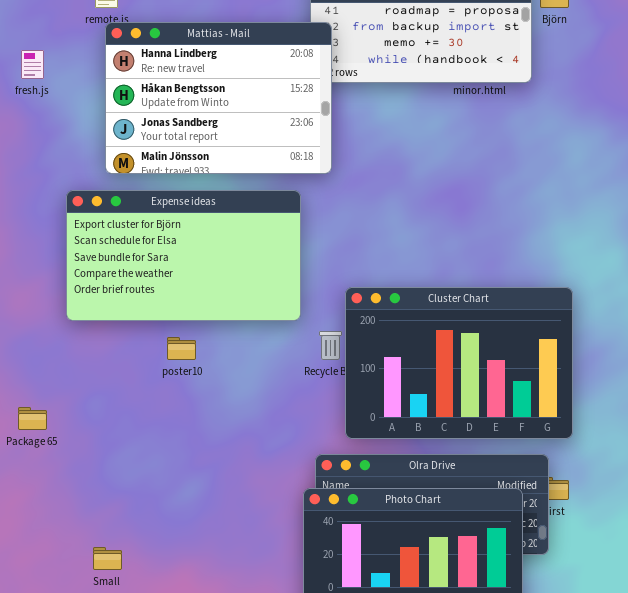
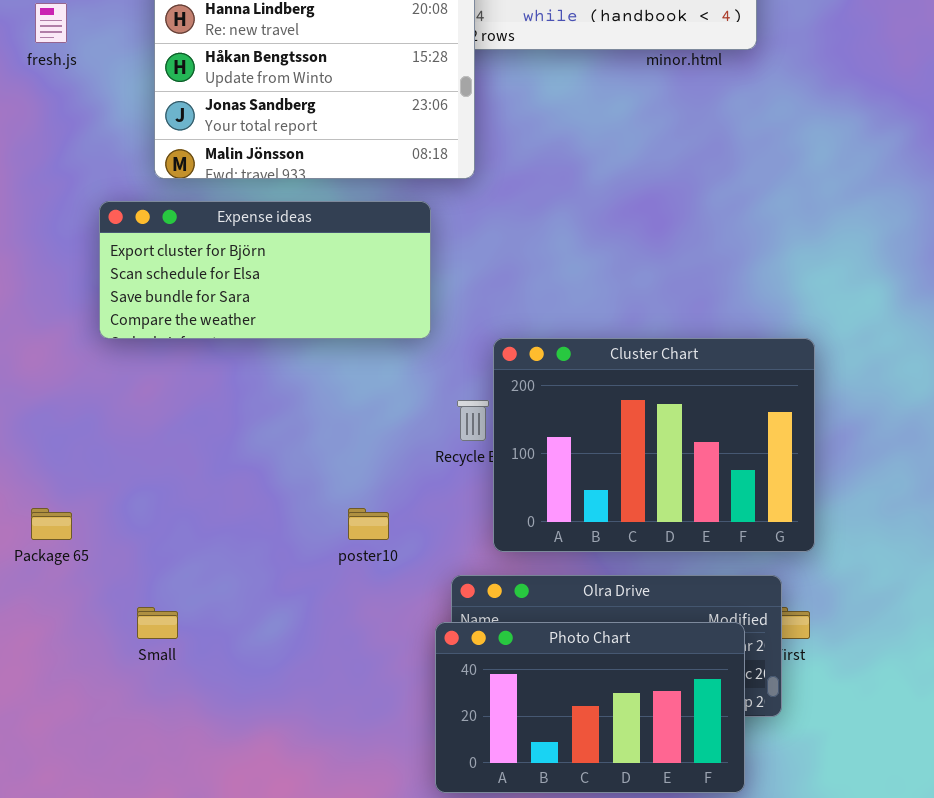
Expense ideas: [66,190,301,321] -> [99,201,431,339], resized
poster10: [167,337,196,360] -> [348,508,389,540], moved
Small: [93,547,122,570] -> [137,607,178,639], moved

